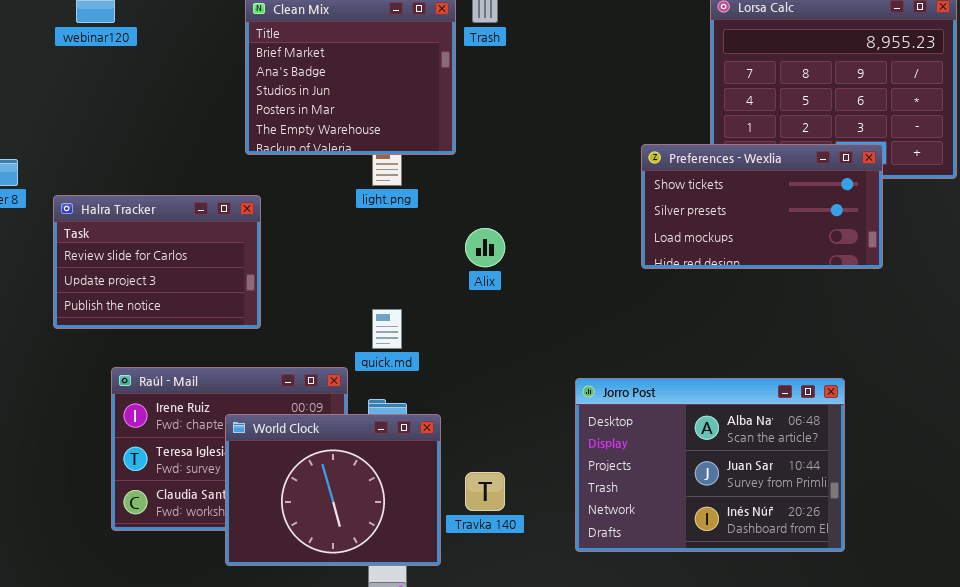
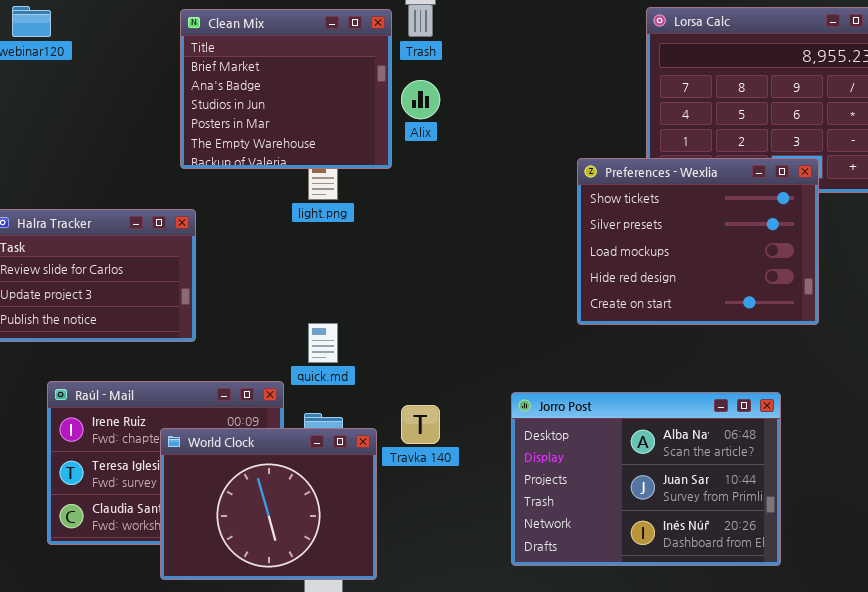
Preferences - Wexlia: [641,144,883,269] -> [577,158,819,325], resized
Alix: [465,228,505,267] -> [401,80,440,119], moved
Travka 140: [465,472,505,511] -> [401,405,440,444], moved

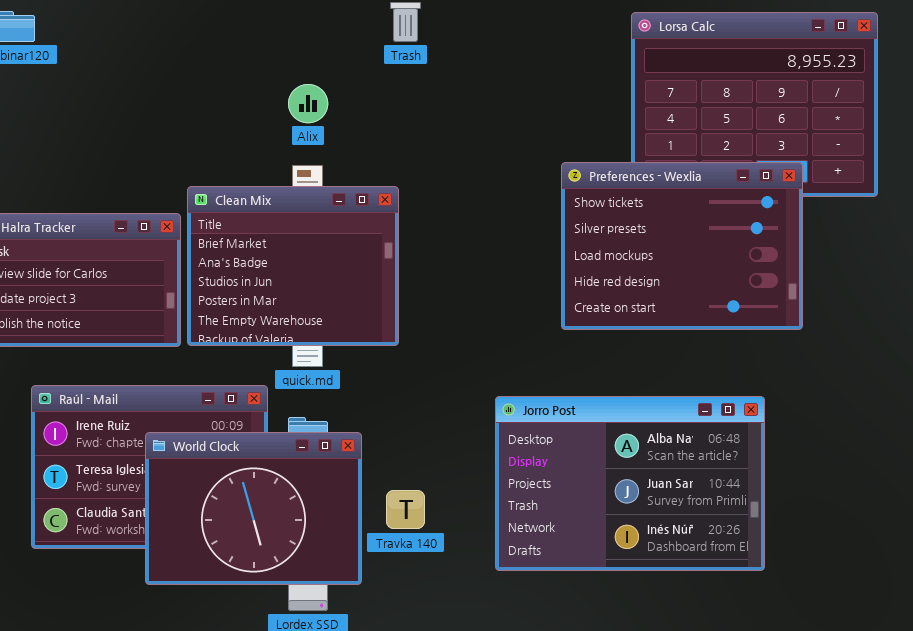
Clean Mix: [180,9,392,169] -> [187,186,399,346], moved
Alix: [401,80,440,119] -> [288,84,328,123], moved
Travka 140: [401,405,440,444] -> [386,490,425,529], moved

